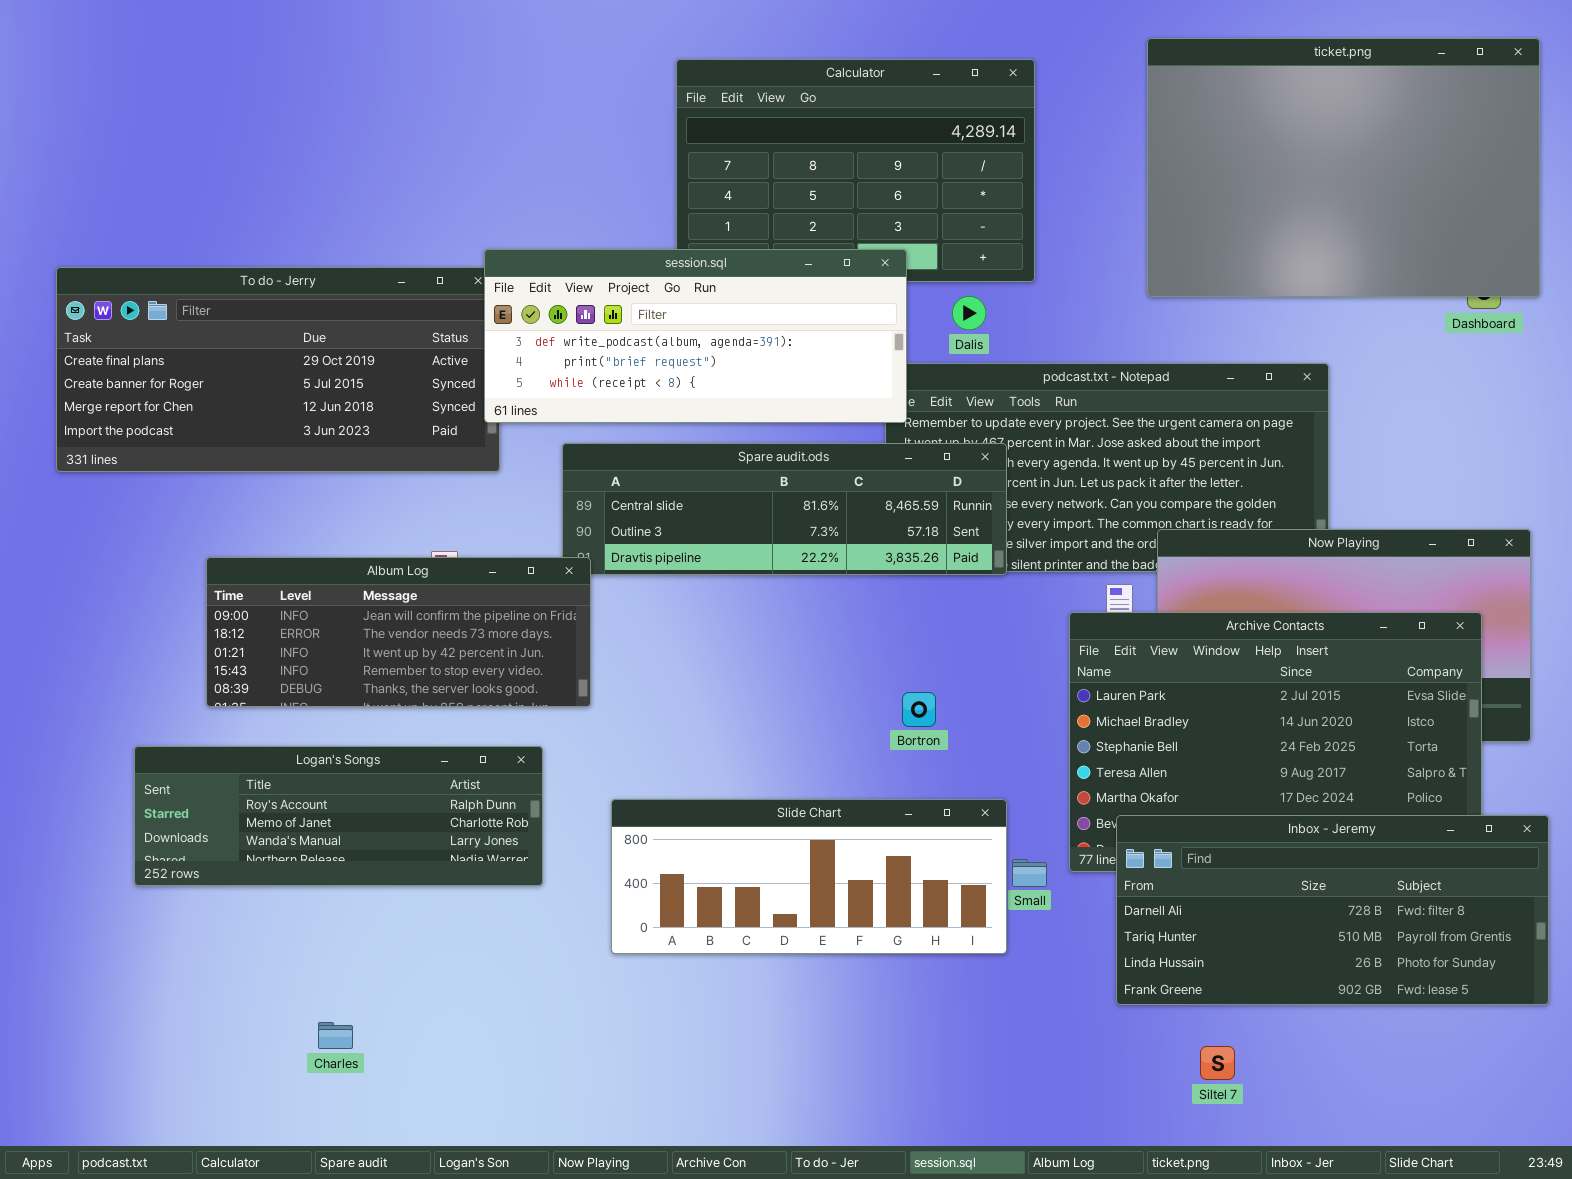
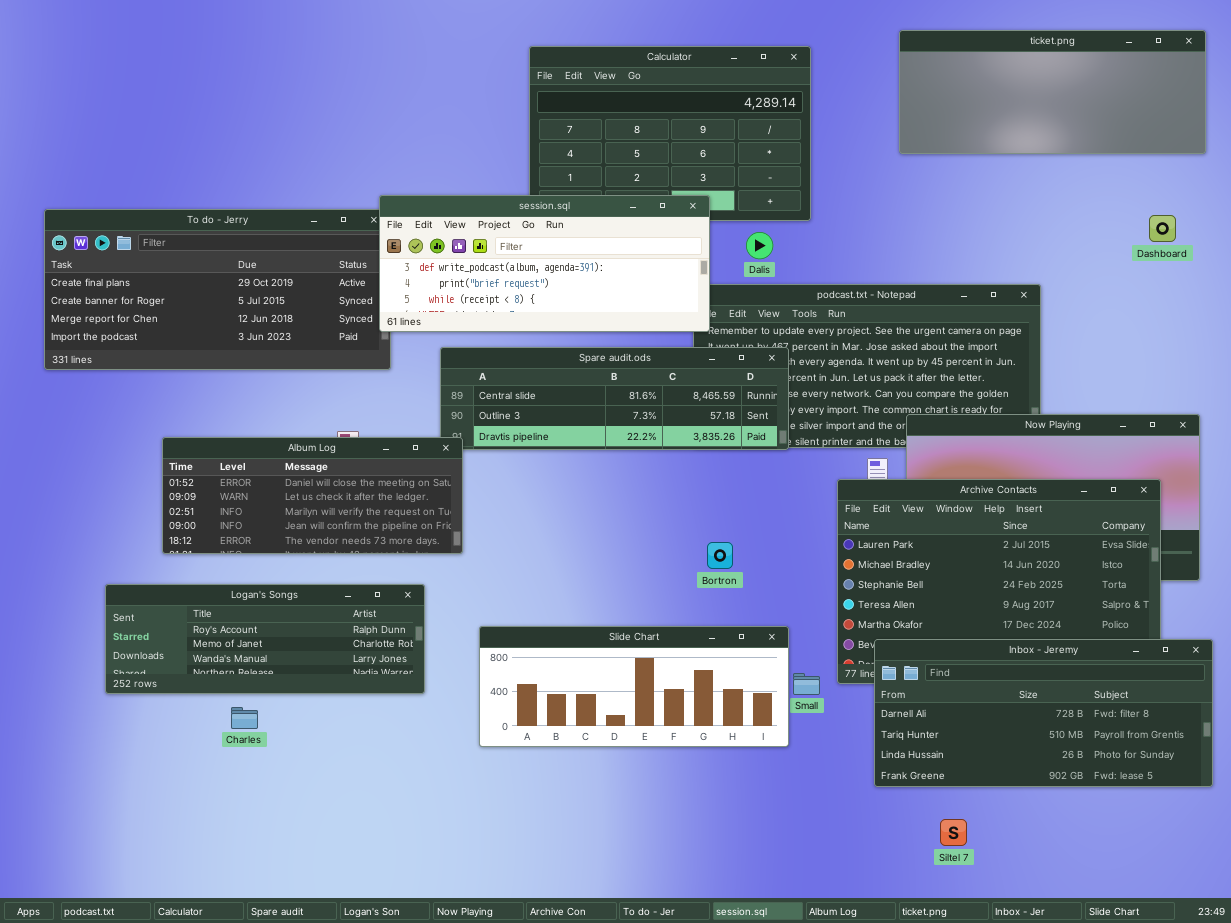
ticket.png: [1147,38,1540,297] -> [899,30,1206,154], resized
Album Log: [206,557,591,707] -> [162,437,463,554], scrolled up 3 rows
Charles: [318,1022,353,1049] -> [231,707,258,729], moved

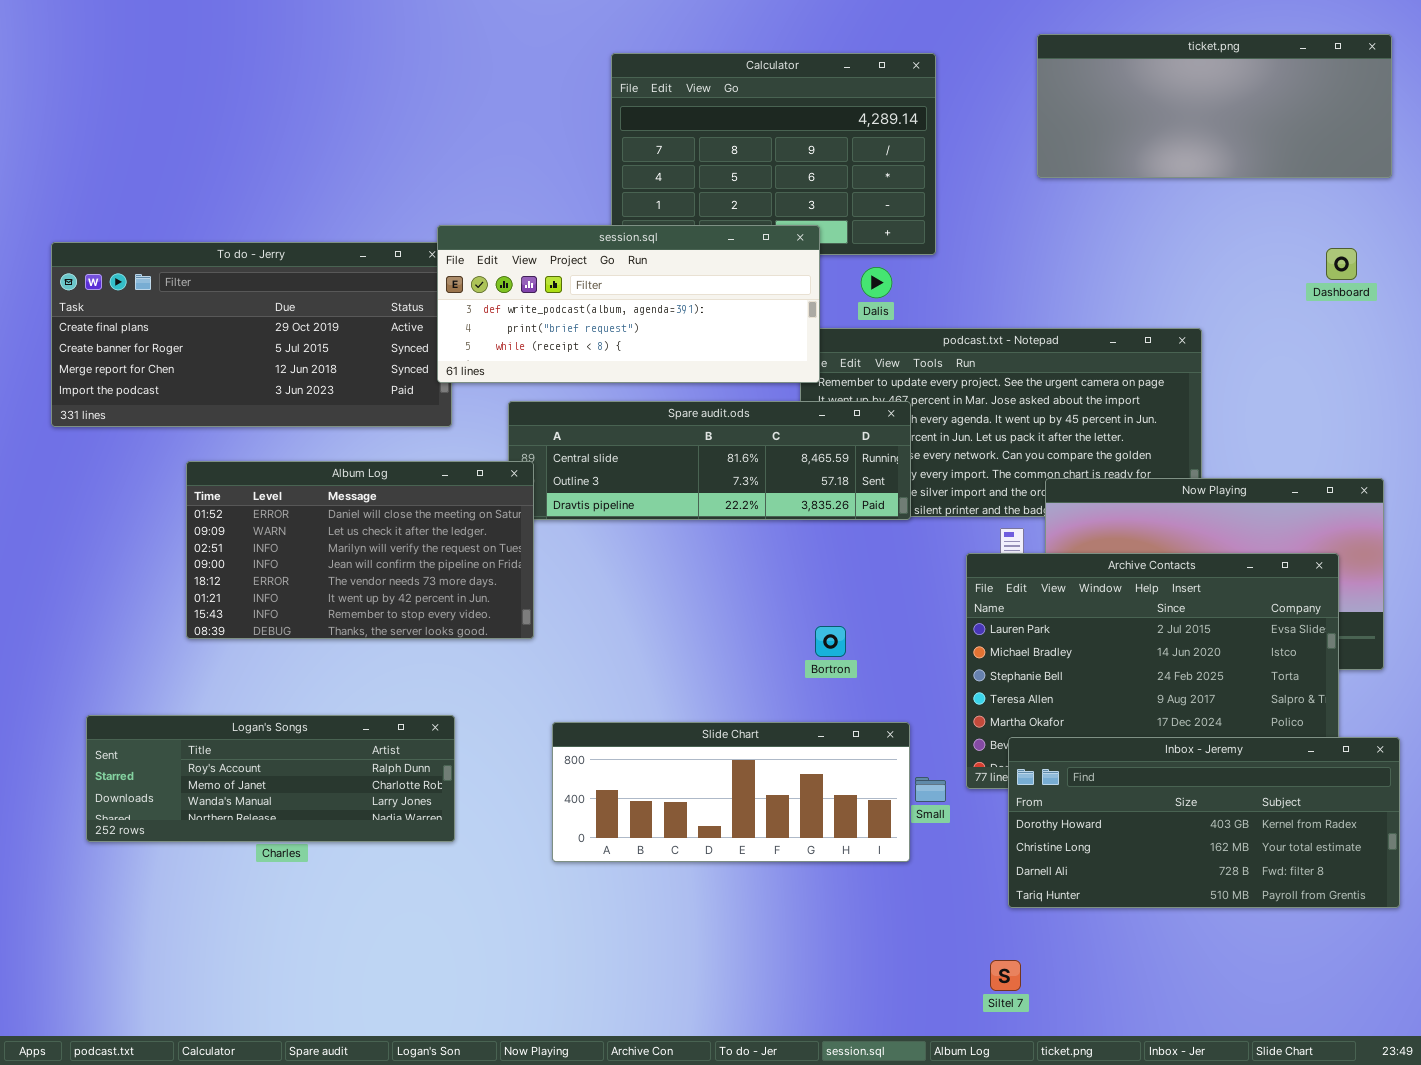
Album Log: [162,437,463,554] -> [186,461,534,639], resized
Logan's Songs: [105,584,425,694] -> [86,715,455,842], moved
Inbox - Jeremy: [874,639,1213,787] -> [1008,737,1400,908], scrolled up 2 rows
Siltel 7: [940,819,967,846] -> [990,960,1021,991], moved

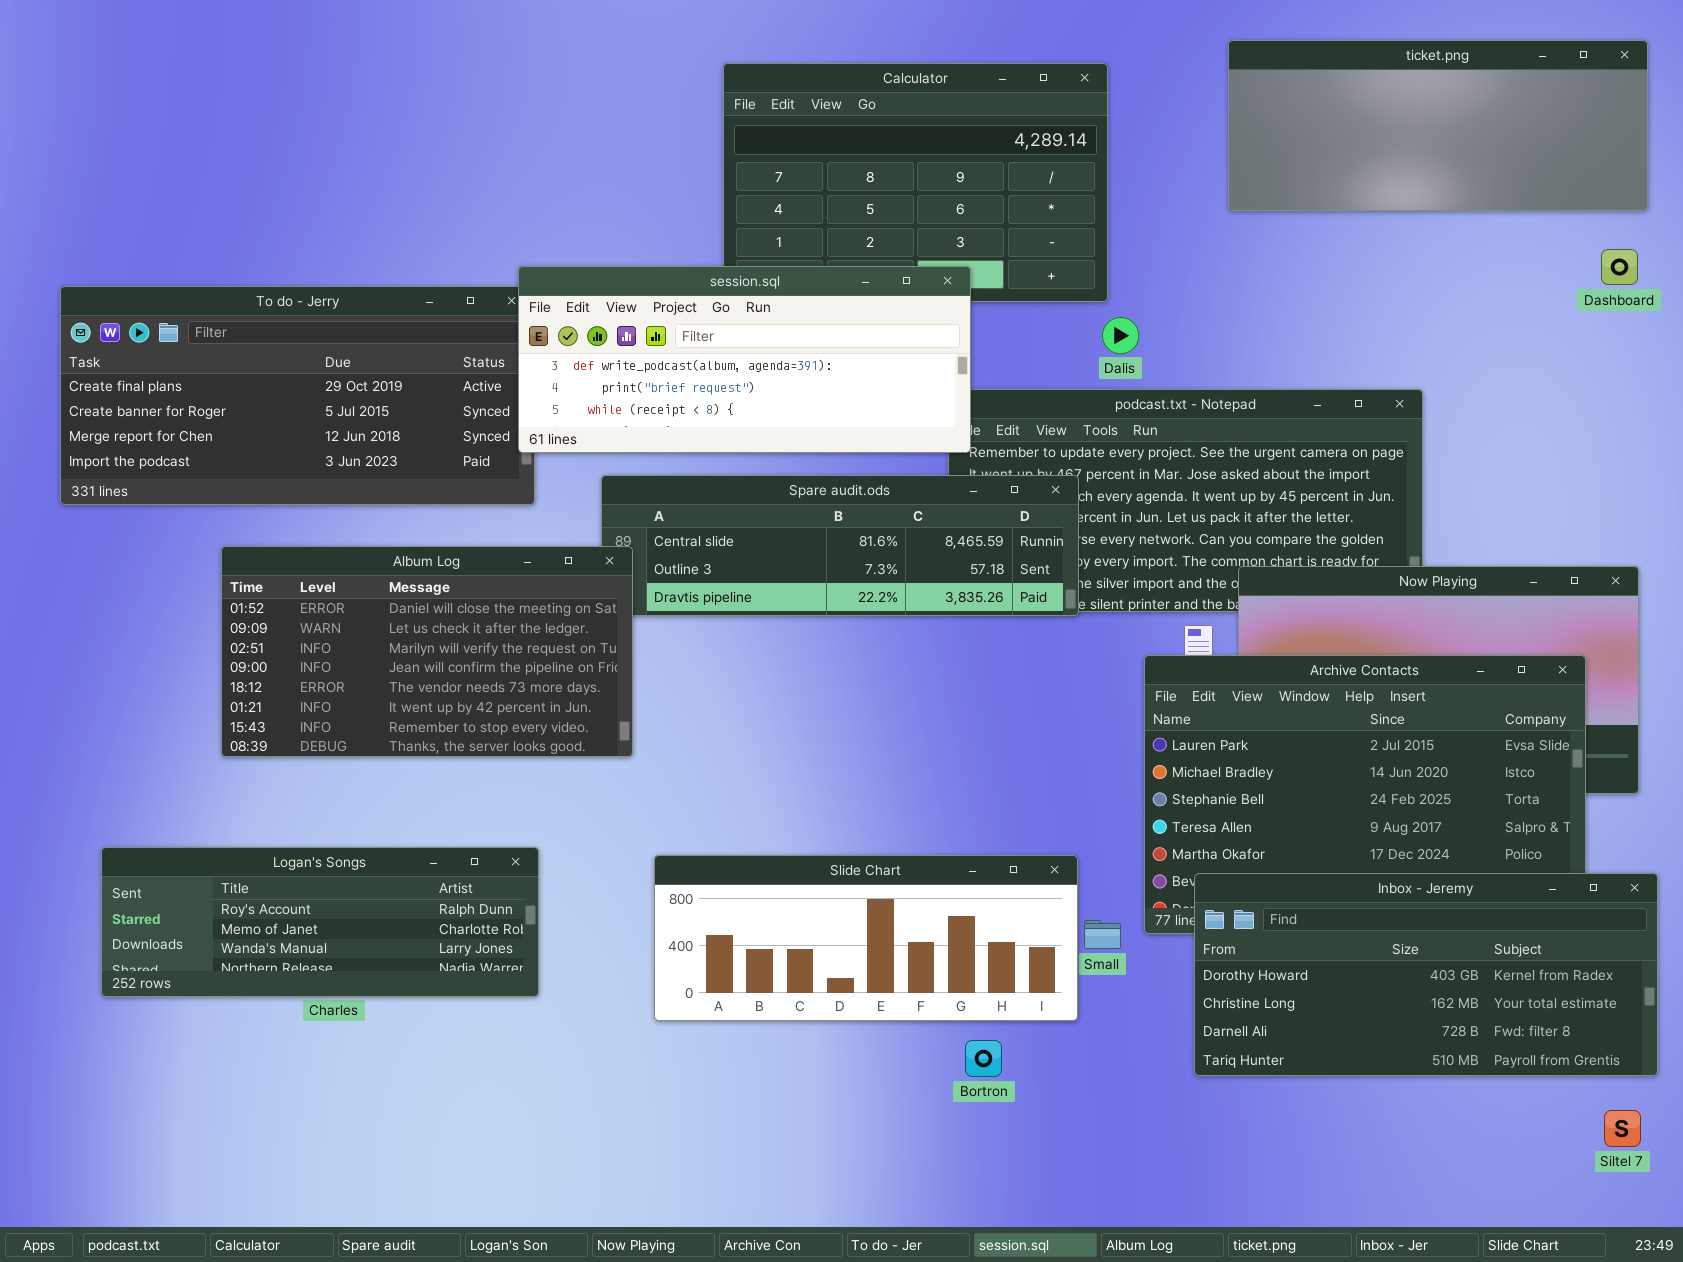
Dashboard: [1326,248,1357,280] -> [1601,249,1638,285], moved
Dalis: [861,267,892,298] -> [1102,317,1139,354], moved
Bortron: [815,626,846,657] -> [965,1040,1002,1077], moved
Siltel 7: [990,960,1021,991] -> [1604,1110,1641,1147], moved

